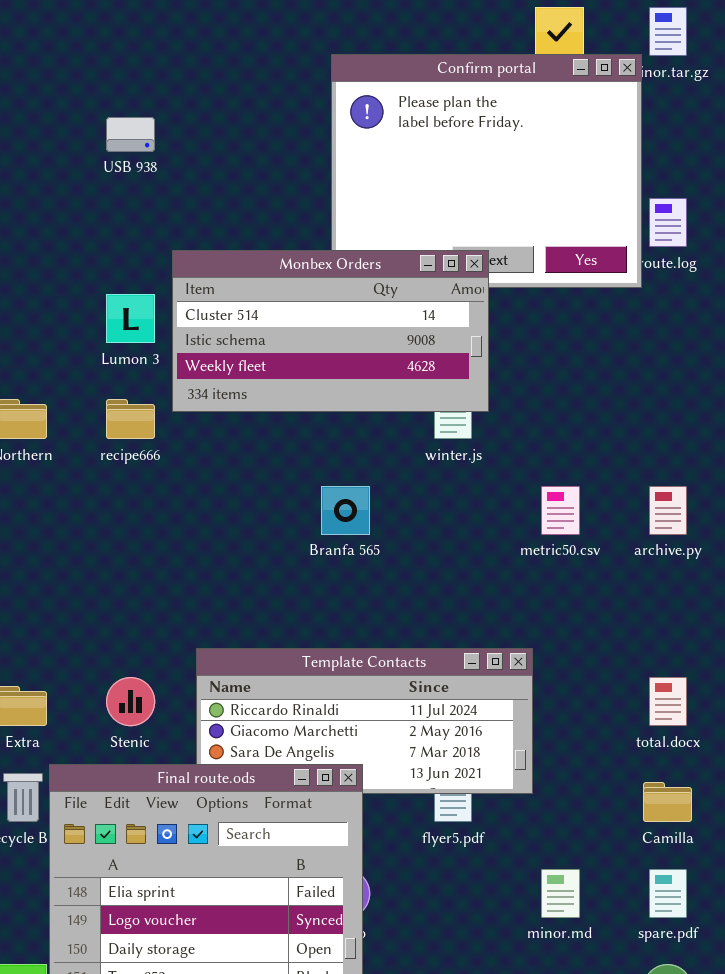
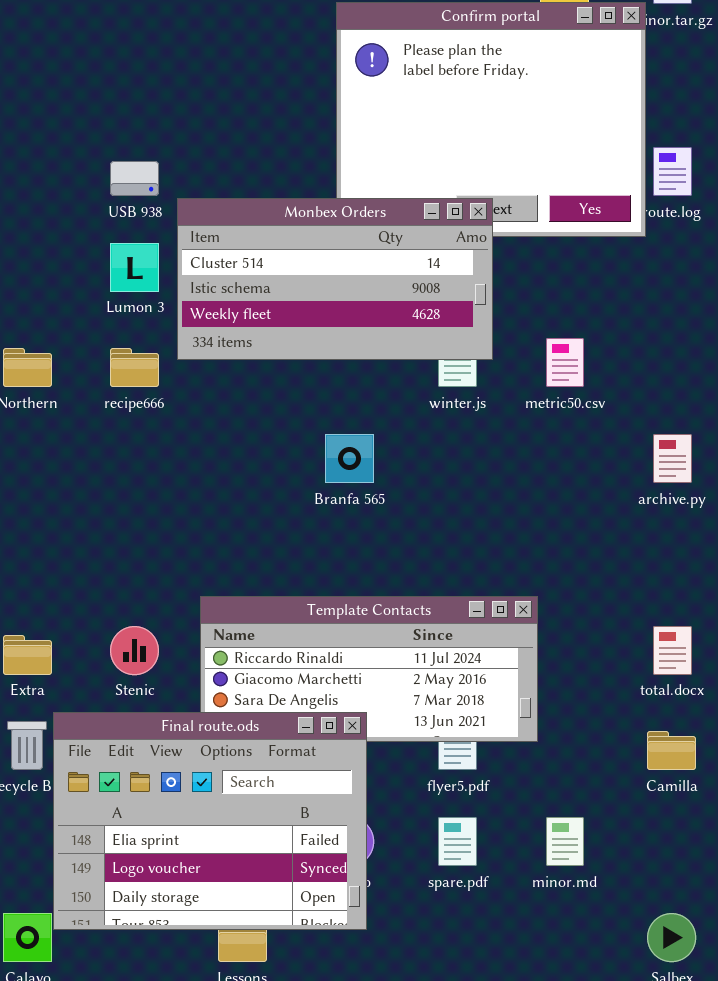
USB 938: [106,117,155,152] -> [110,161,159,196], moved
metric50.csv: [541,486,580,535] -> [546,338,584,387], moved
spare.pdf: [649,869,687,918] -> [438,817,477,866], moved

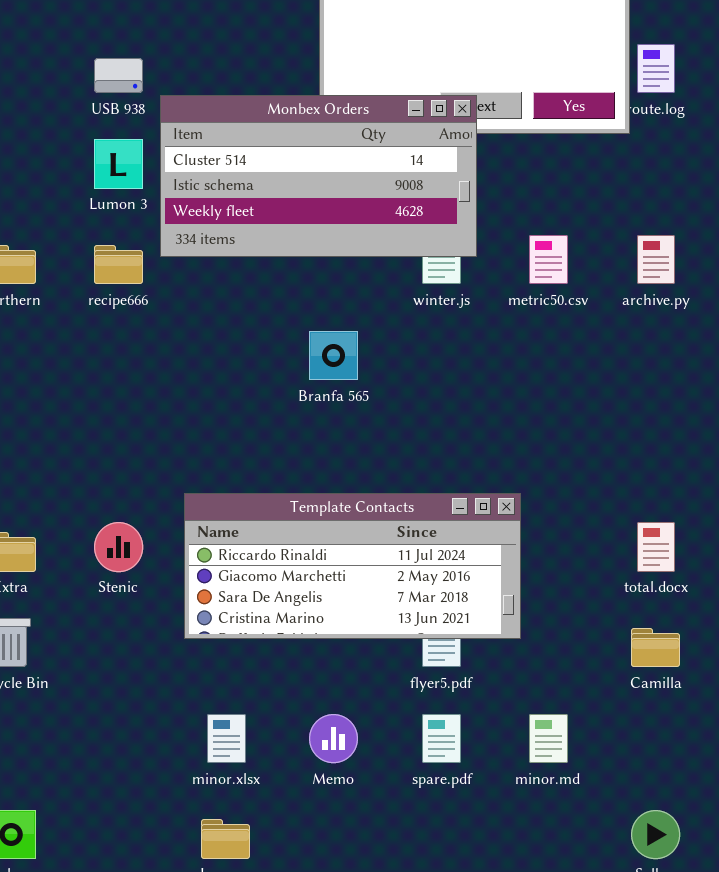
archive.py: [653,434,692,483] -> [637,235,675,284], moved
Final route.ods: [53,712,367,930] -> none, closed

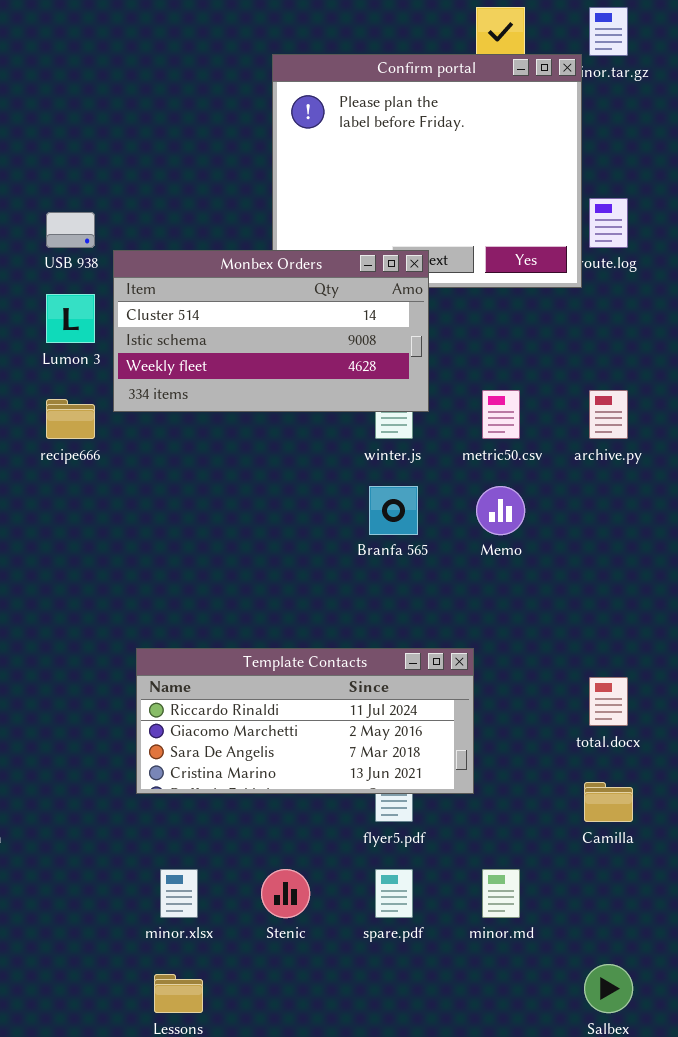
Branfa 565: [309,331,358,380] -> [369,486,418,535], moved
Stenic: [94,522,143,572] -> [261,869,310,918], moved
Memo: [309,714,358,763] -> [476,486,525,535], moved

